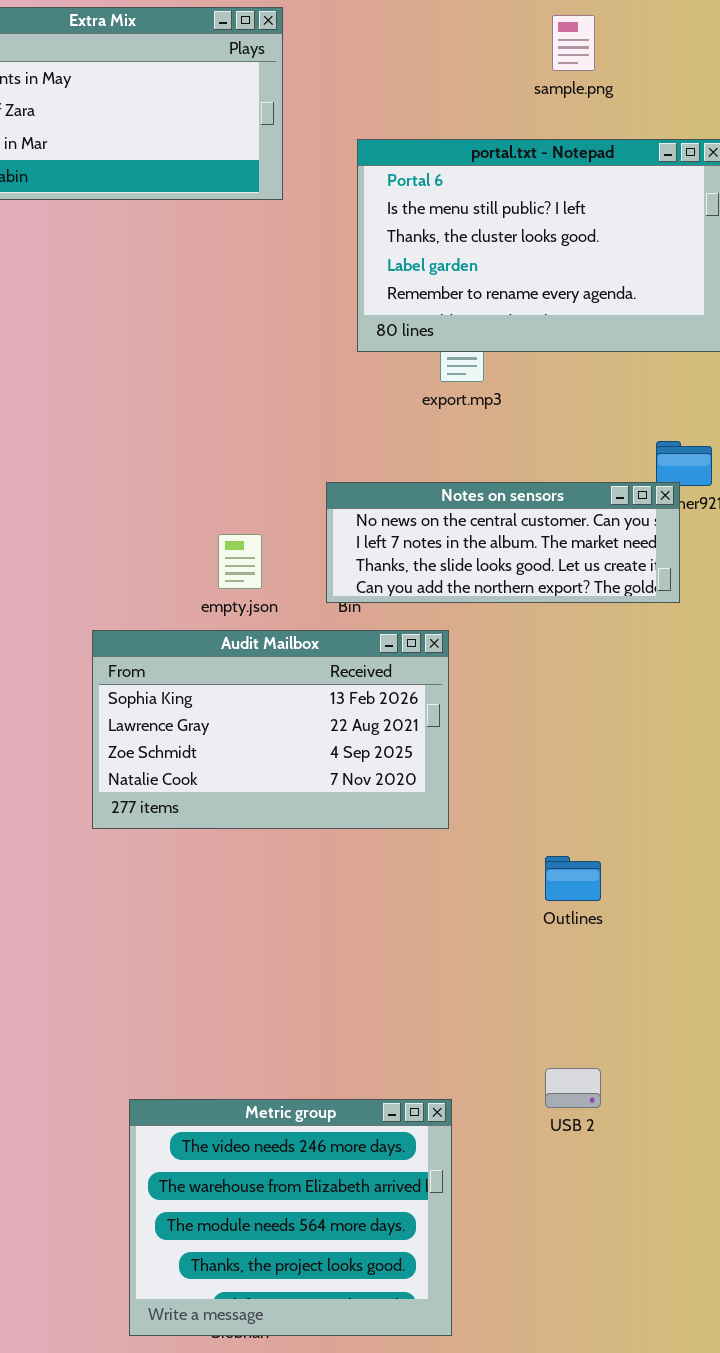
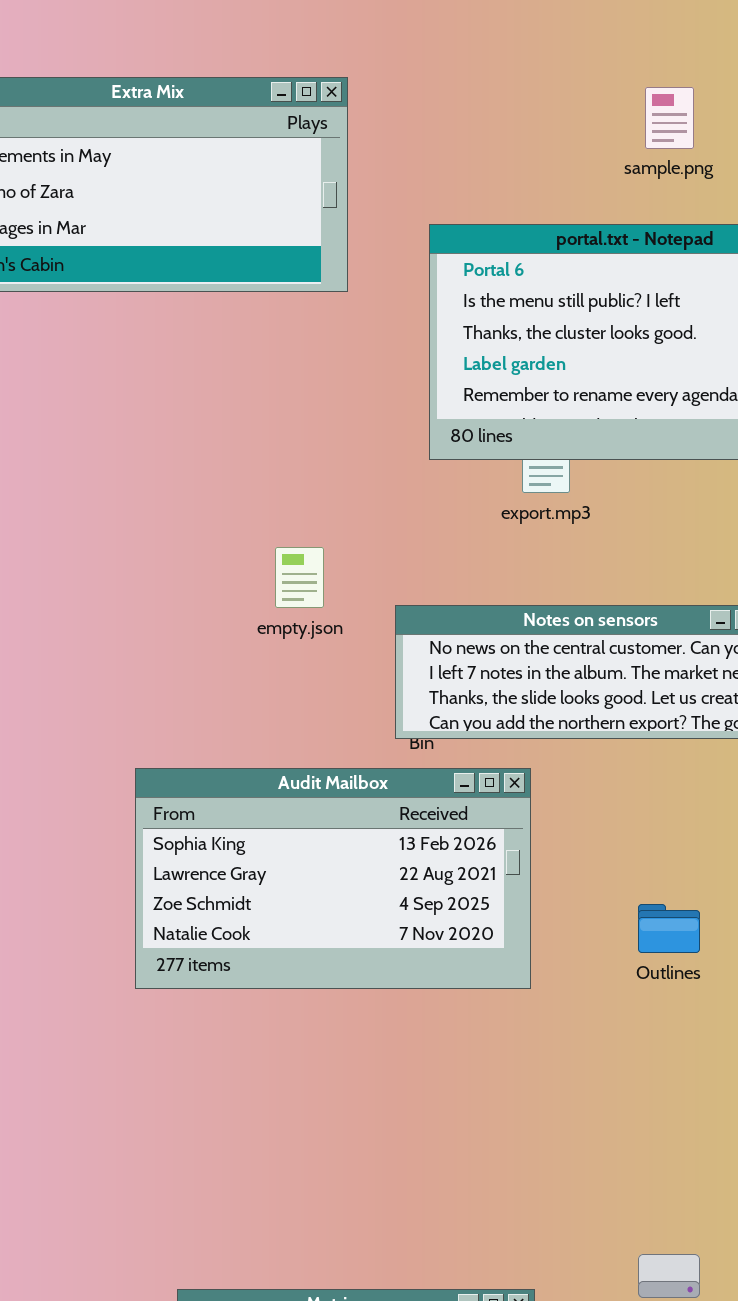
empty.json: [218,534,262,589] -> [275,547,324,608], moved
Outlines: [545,856,601,901] -> [638,904,700,953], moved

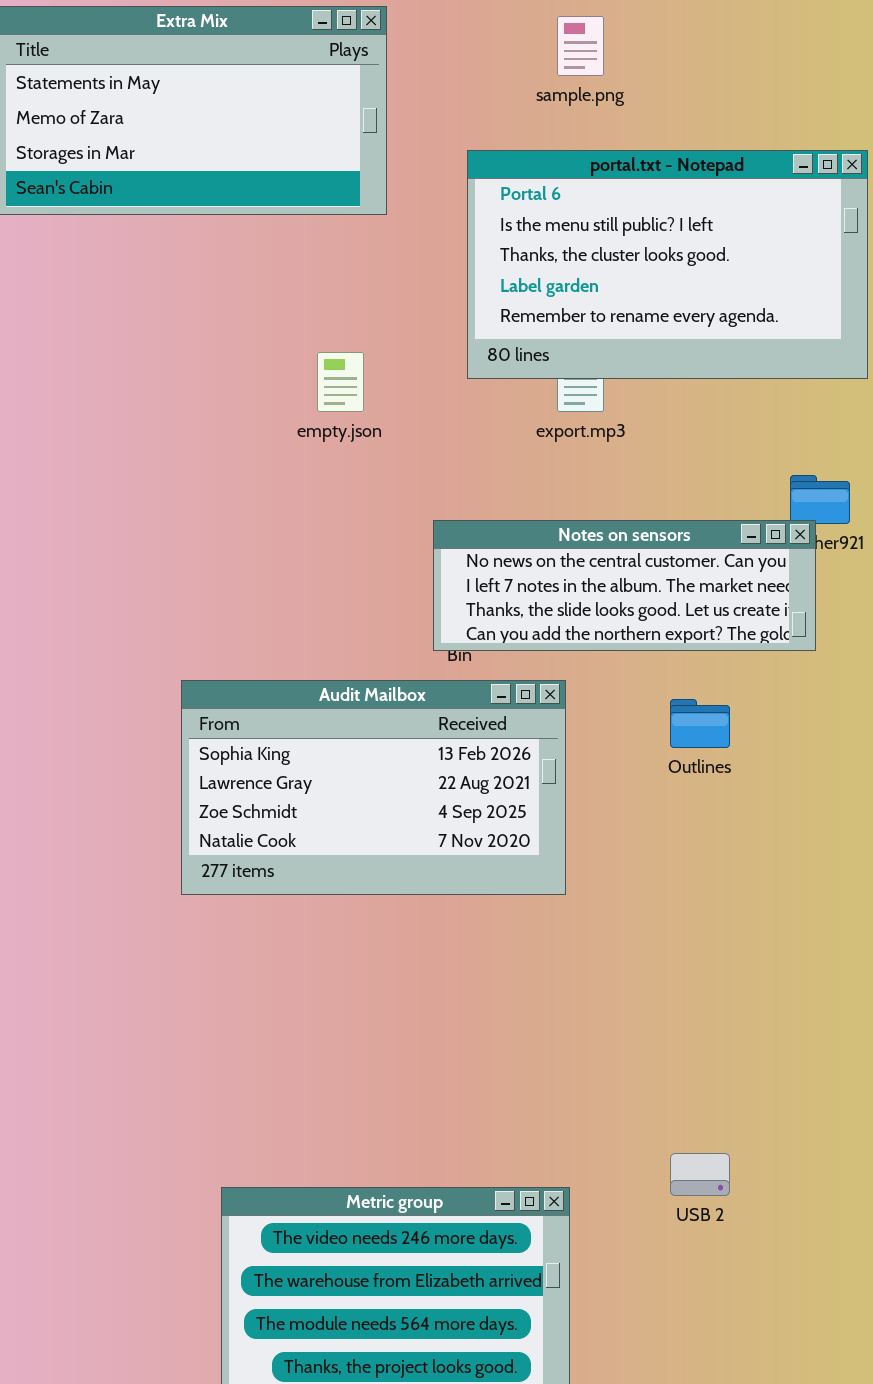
sample.png: [645,87,694,149] -> [557,16,604,76], moved
empty.json: [275,547,324,608] -> [317,352,364,412], moved
Outlines: [638,904,700,953] -> [670,699,730,748], moved

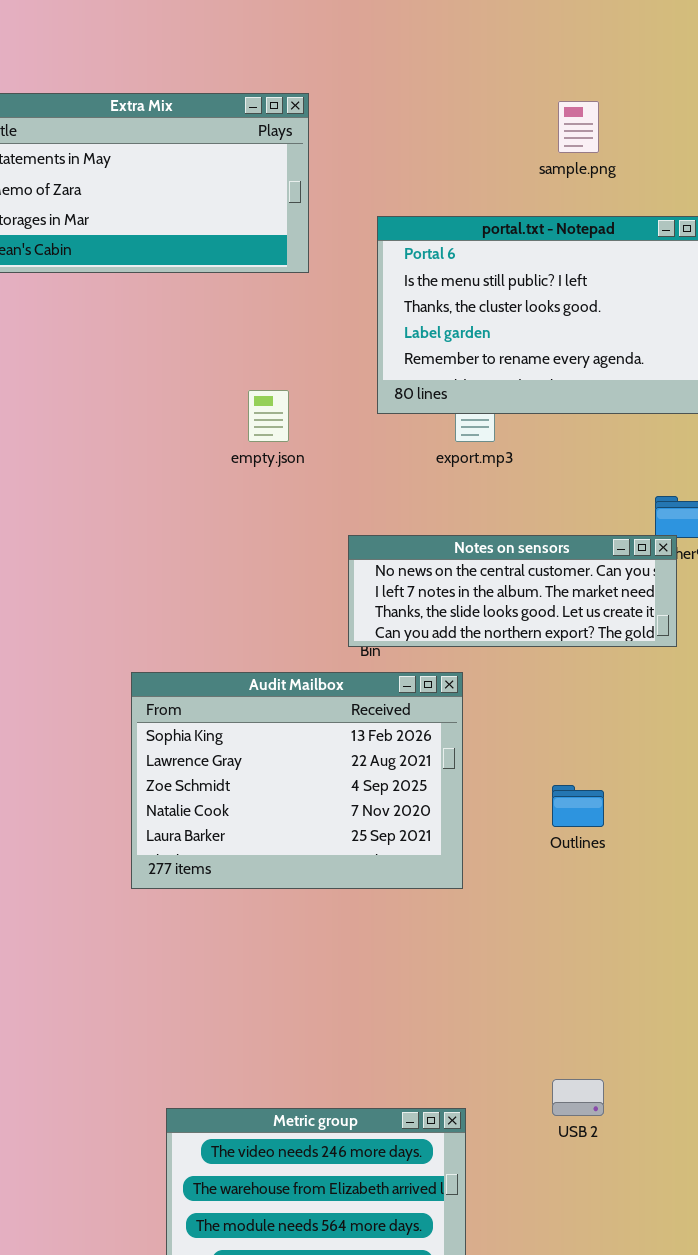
sample.png: [557,16,604,76] -> [558,101,599,153], moved
Audit Mailbox: [181,680,566,895] -> [131,672,463,889], resized
Outlines: [670,699,730,748] -> [552,785,604,827], moved

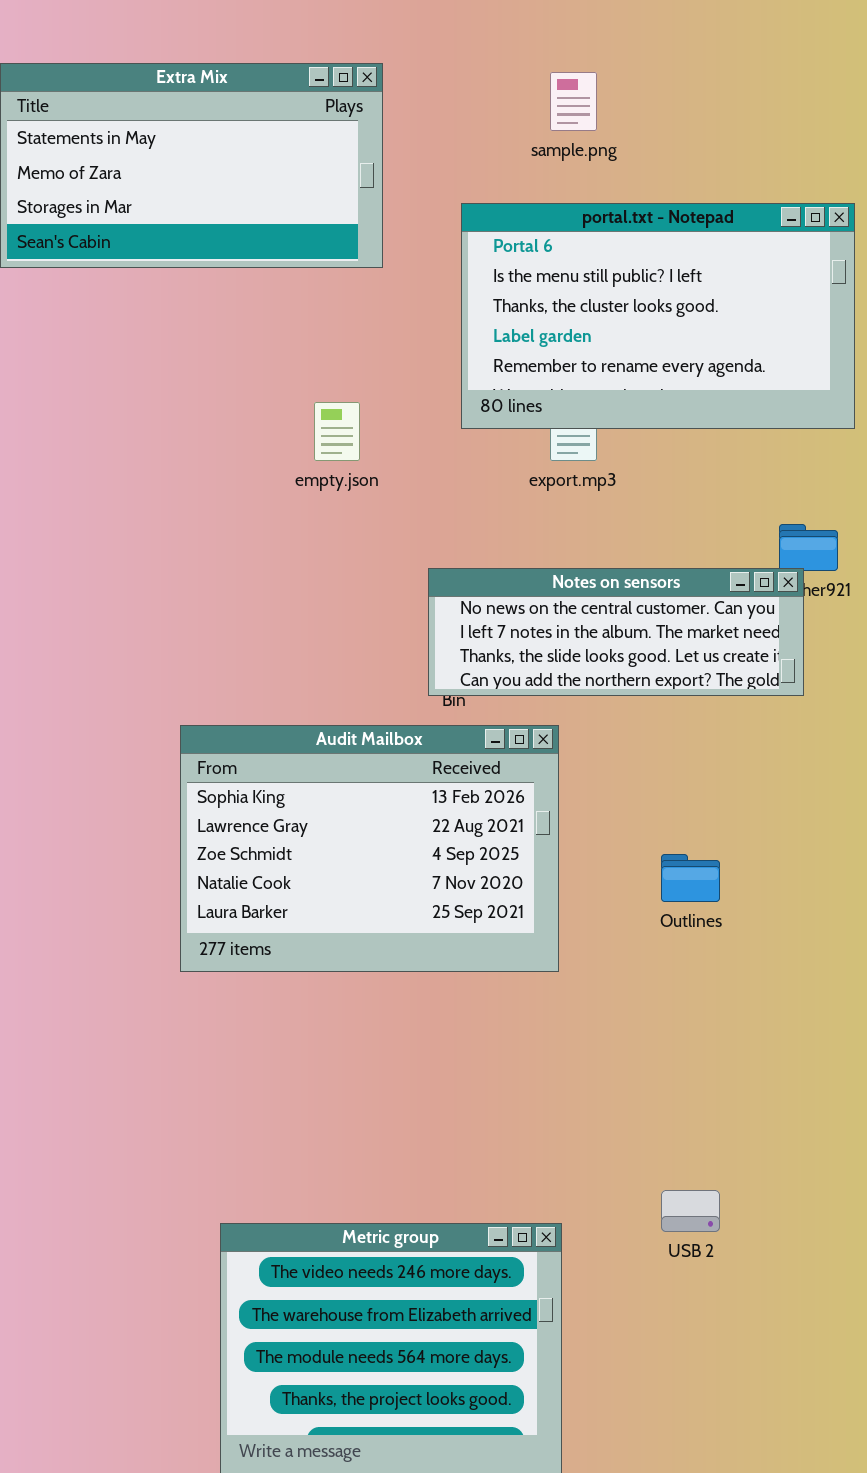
sample.png: [558,101,599,153] -> [550,72,597,131], moved

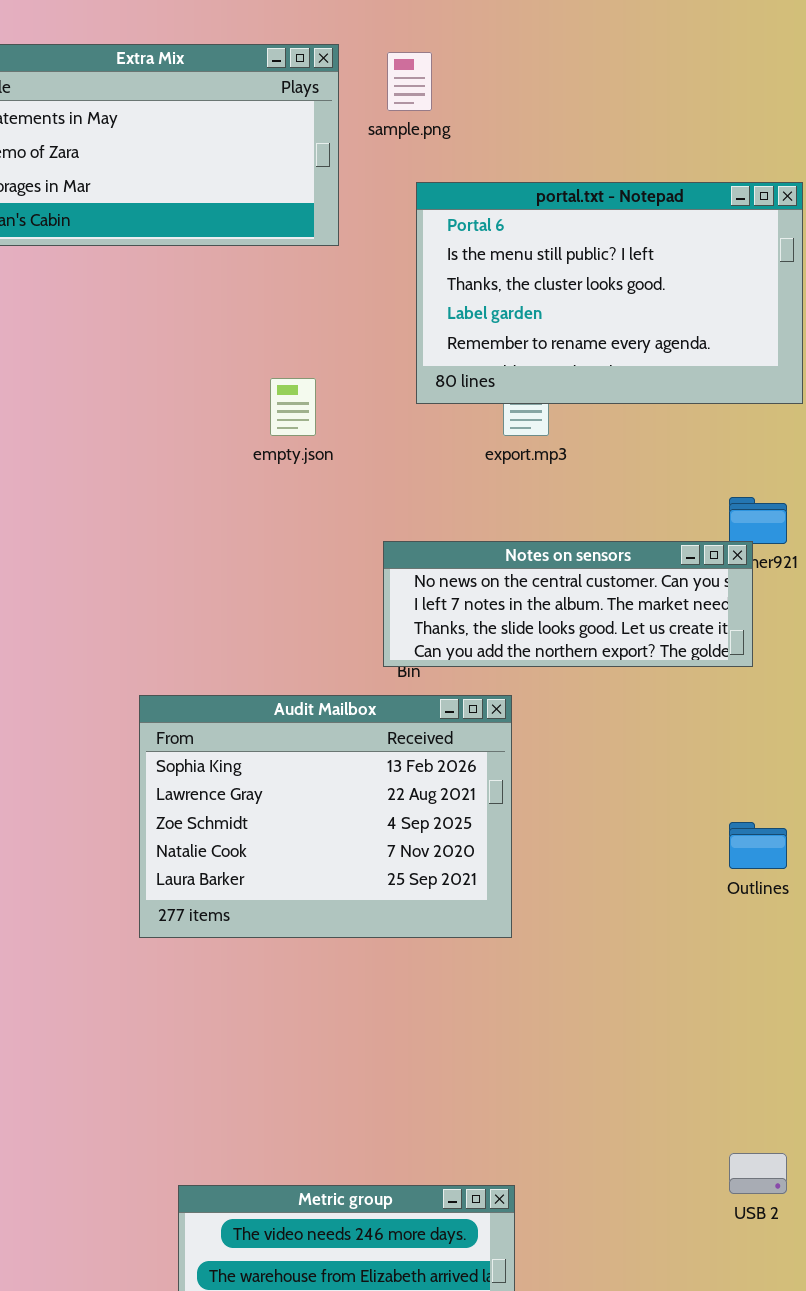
sample.png: [550,72,597,131] -> [387,52,432,111], moved
Outlines: [661,854,720,902] -> [729,822,787,869], moved
USB 2: [661,1190,720,1232] -> [729,1153,787,1194], moved

